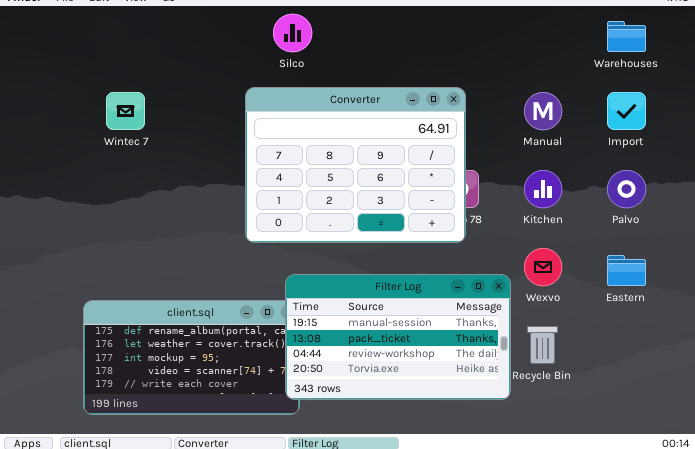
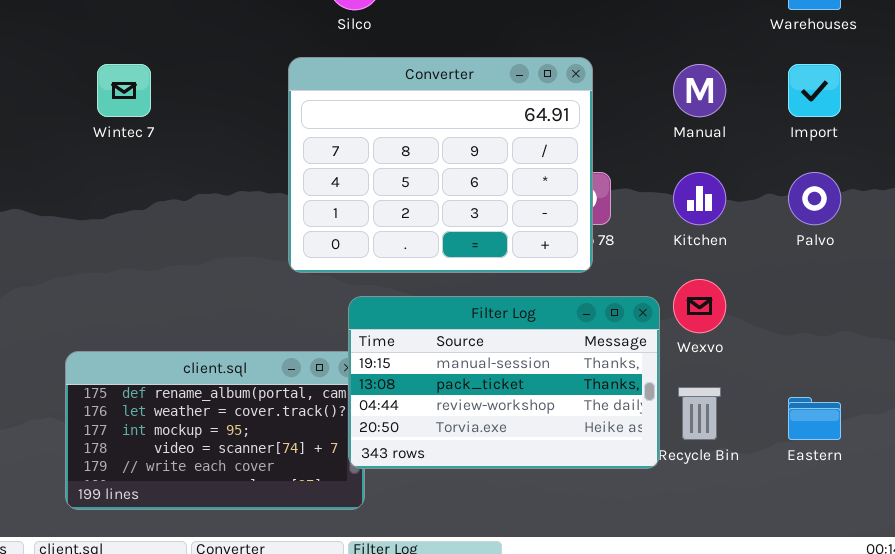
Eastern: [607,255,646,286] -> [788,397,841,440], moved
Filter Log: [285,274,511,400] -> [348,296,660,469], moved

